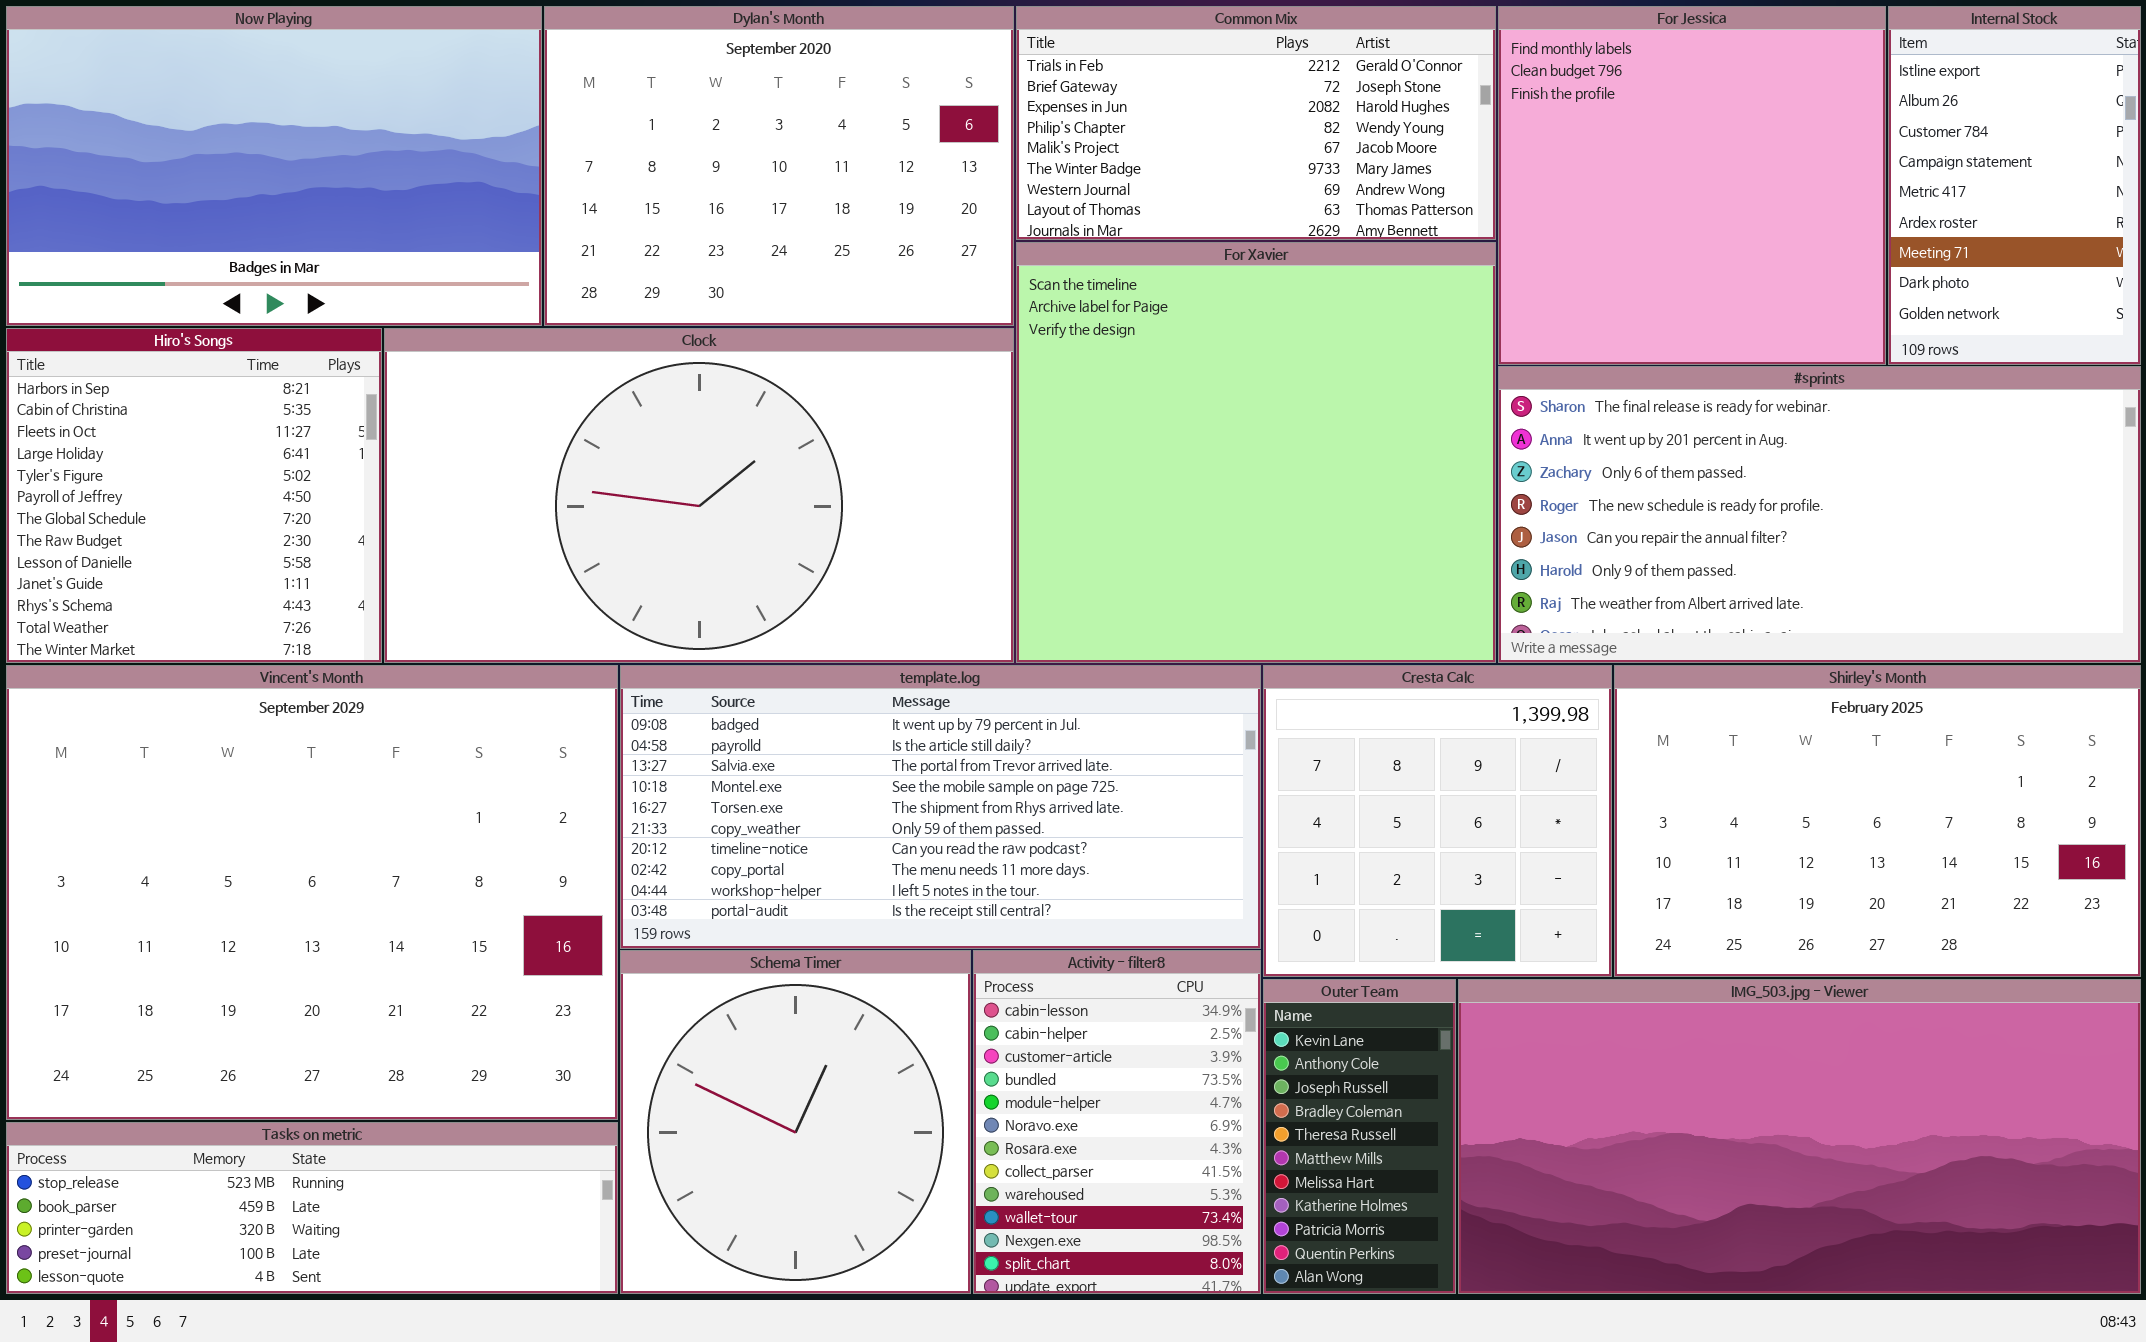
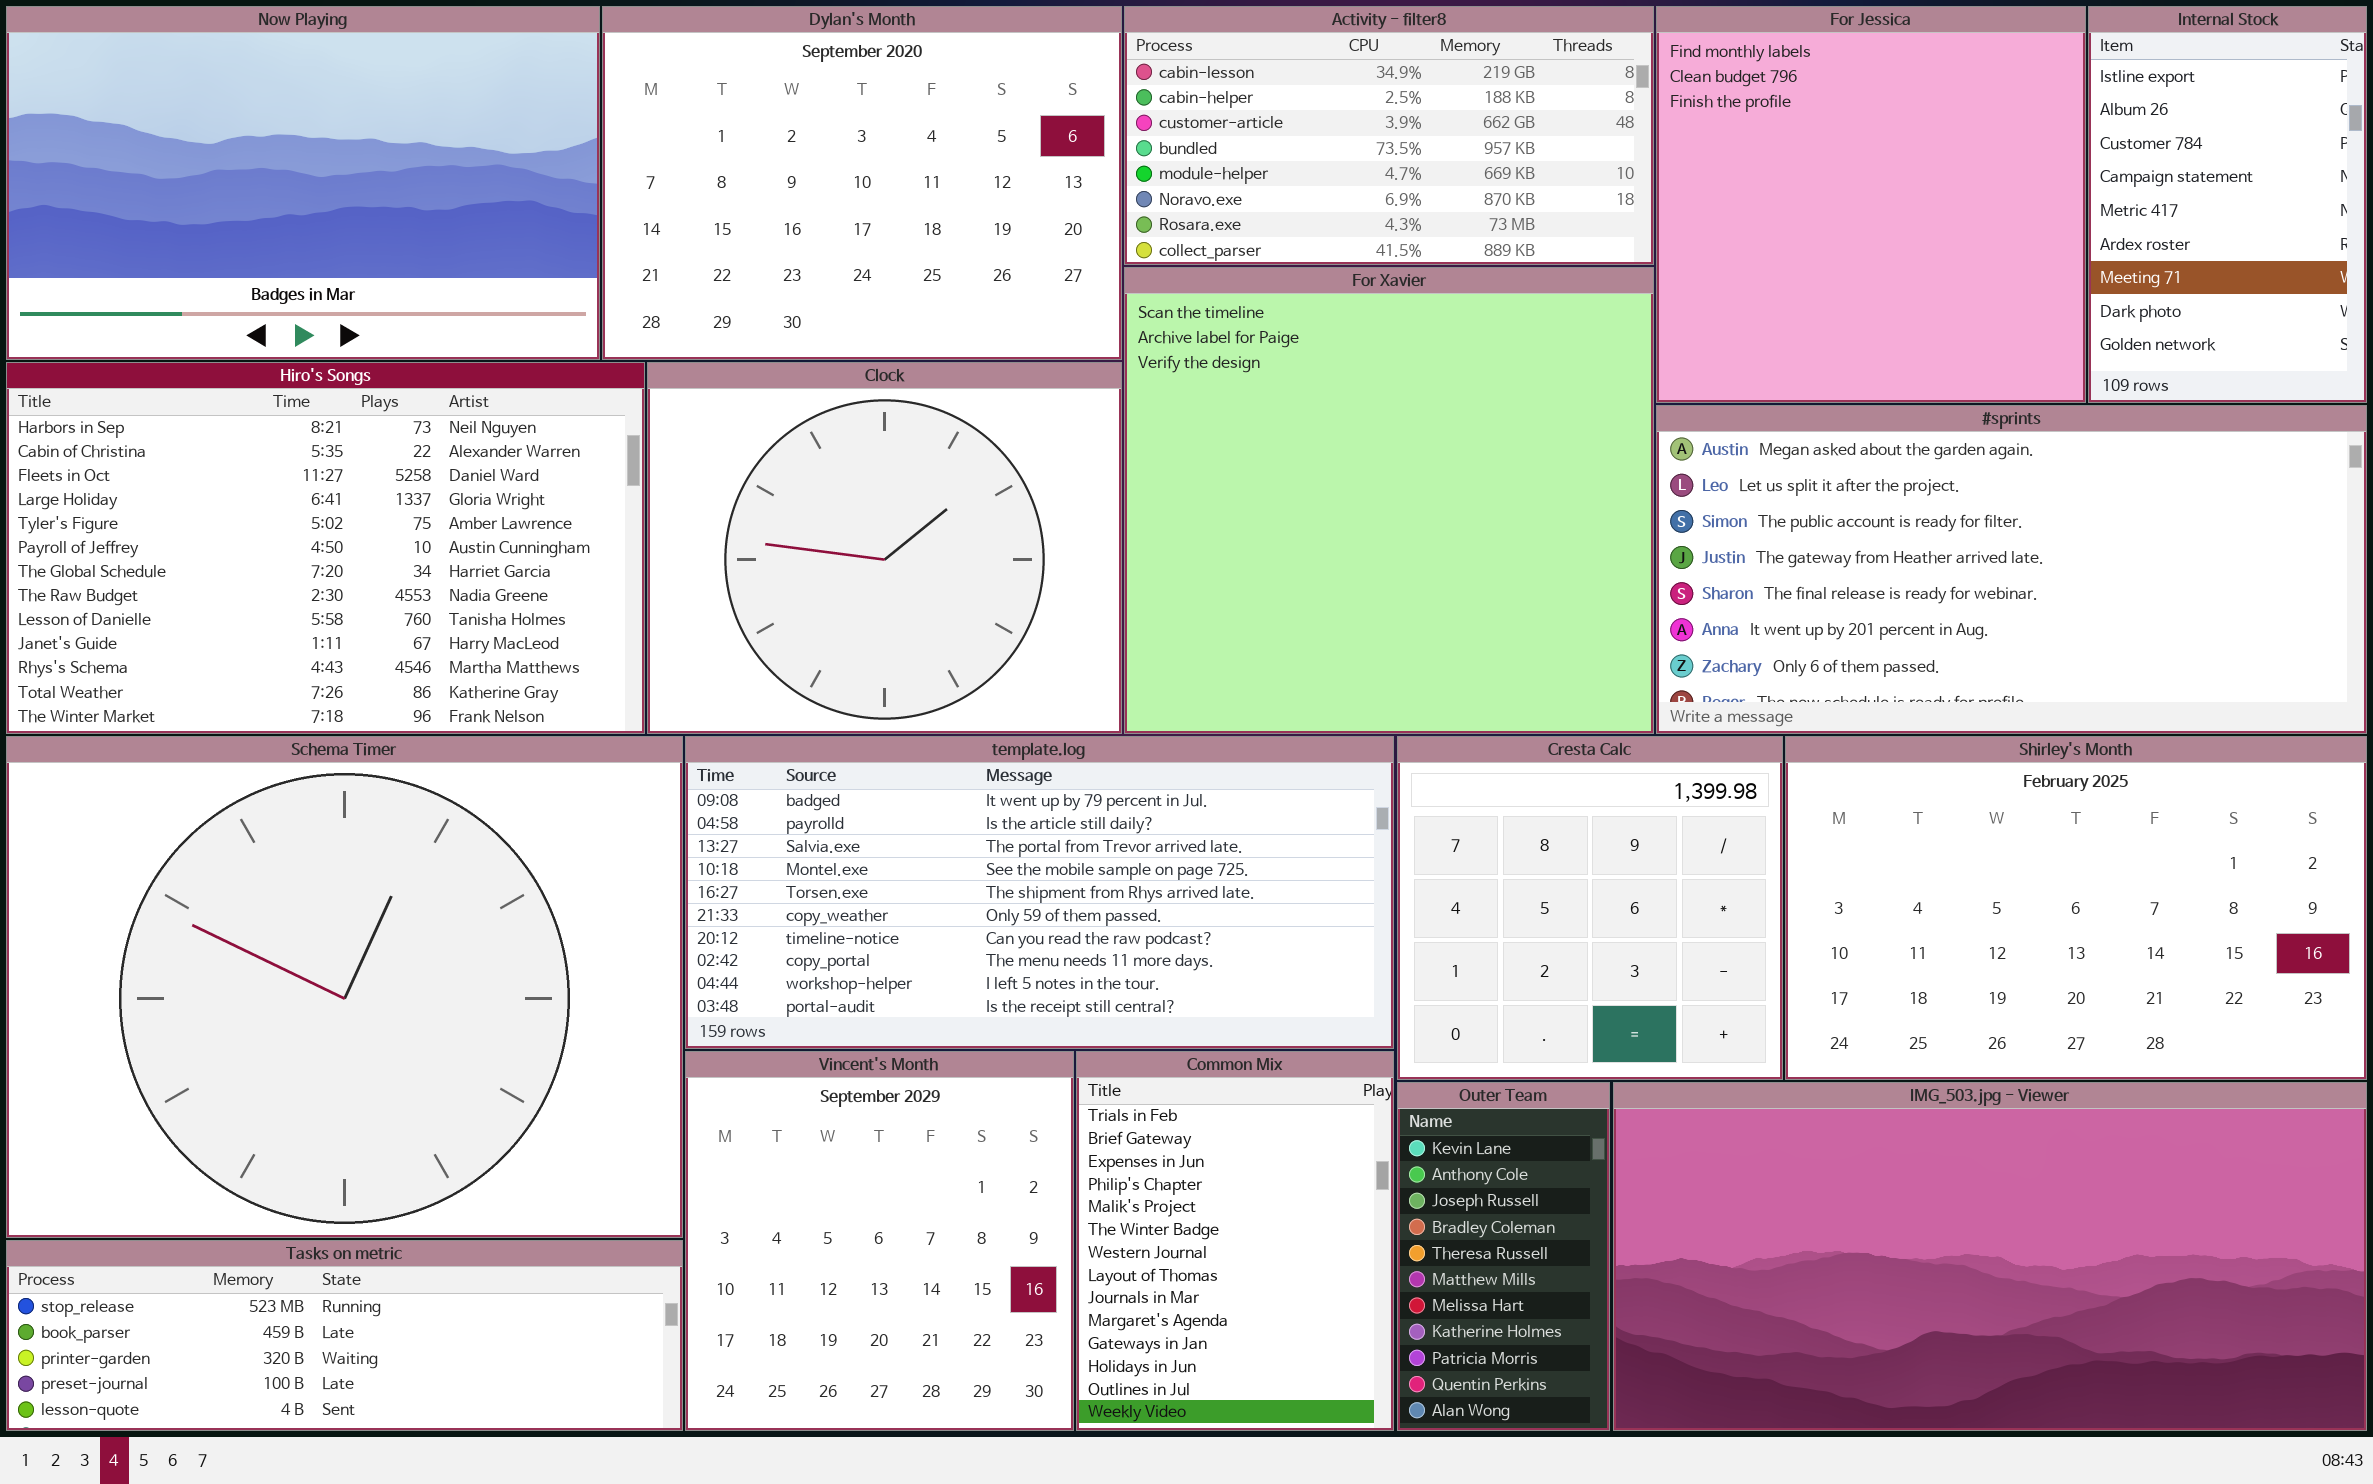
Common Mix: [1016,6,1496,240] -> [1076,1051,1394,1431], moved, resized
Hiro's Songs: [6,328,382,663] -> [6,362,645,734], resized
Clock: [384,328,1014,663] -> [647,362,1122,734], resized
#sprints: [1498,366,2141,663] -> [1656,405,2367,734], scrolled up 4 rows
Vincent's Month: [6,665,618,1120] -> [685,1051,1074,1431], moved, resized
Schema Timer: [620,950,971,1294] -> [6,736,683,1238], moved, resized
Activity - filter8: [973,950,1261,1294] -> [1124,6,1654,265], moved, resized

